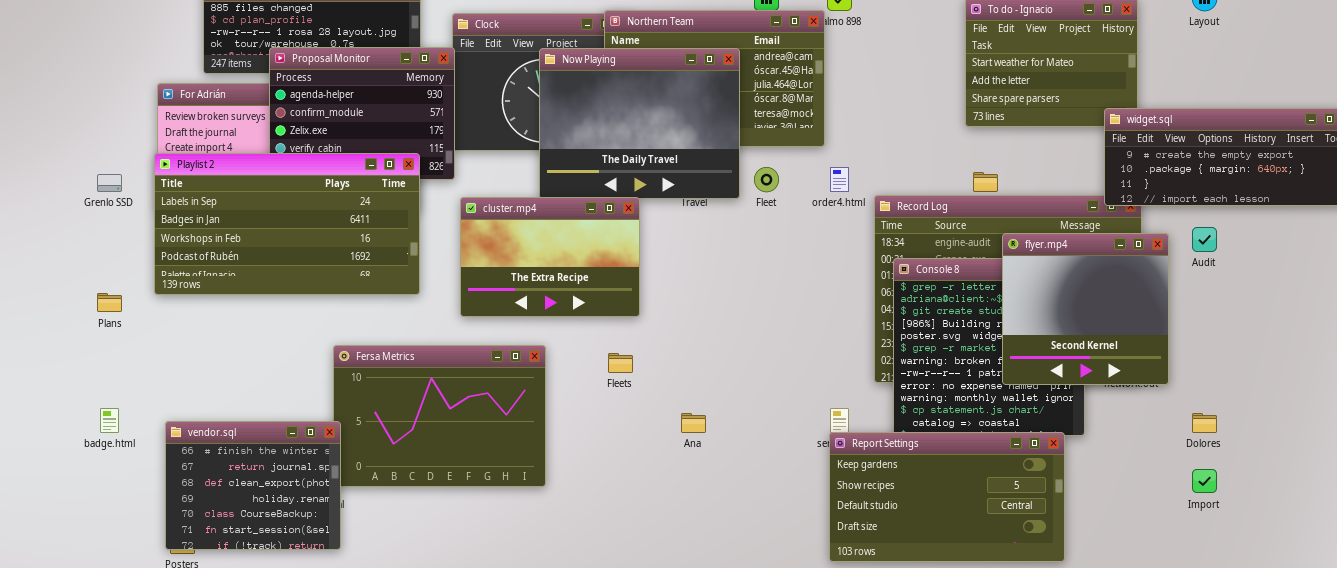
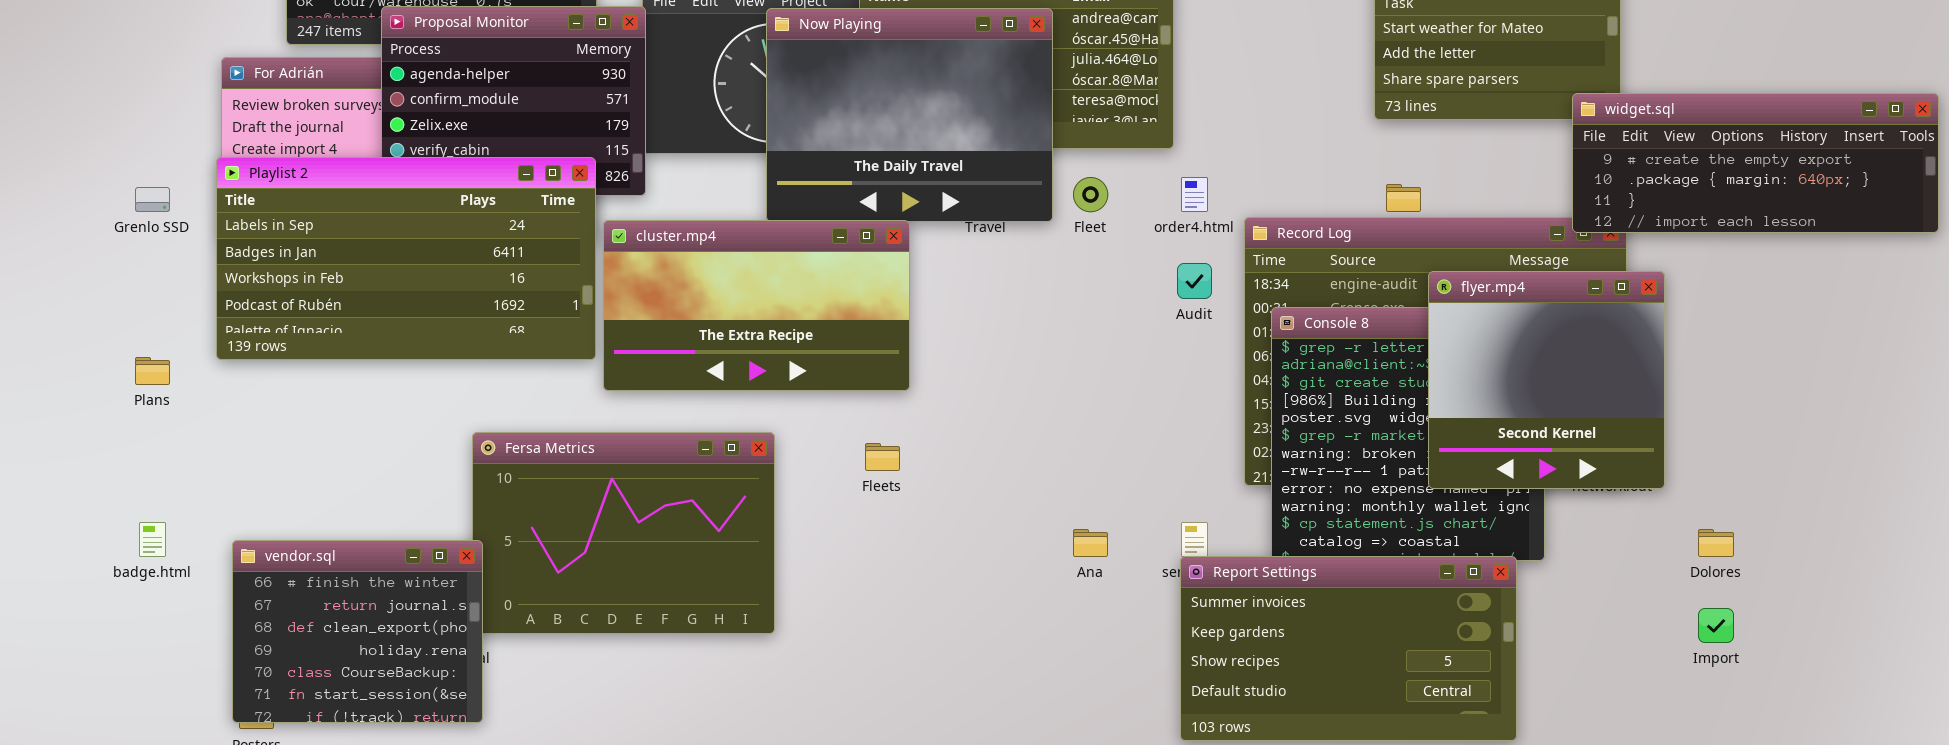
cluster.mp4: [460,197,640,317] -> [603,220,910,391], resized
Audit: [1192,227,1217,252] -> [1177,263,1212,299], moved
Ana: [681,413,706,433] -> [1073,529,1108,557], moved
Report Settings: [829,432,1065,562] -> [1180,556,1517,741], scrolled up 1 row

